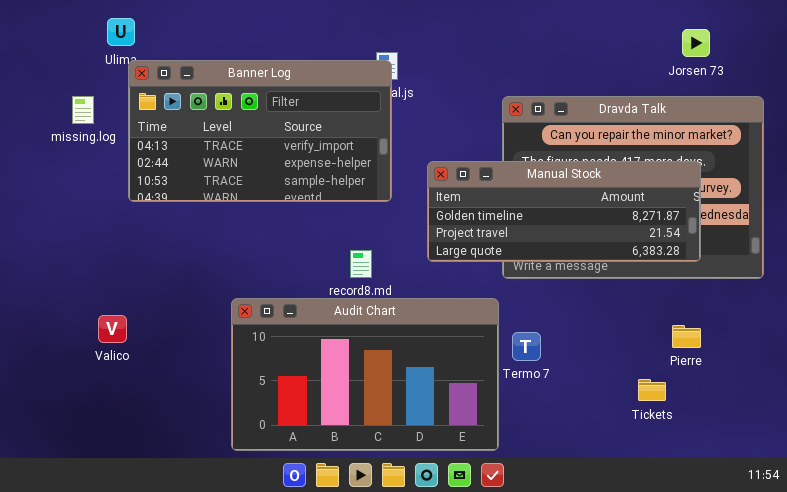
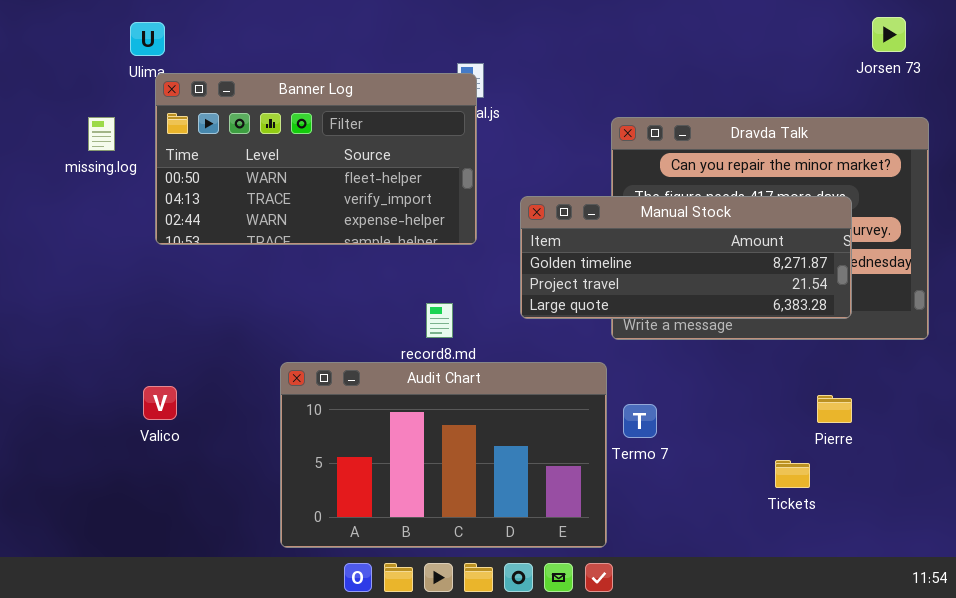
Jorsen 73: [682,29,710,57] -> [872,17,906,52], moved
Banner Log: [128,60,392,202] -> [155,73,477,245], scrolled up 1 row
Valico: [98,315,127,343] -> [143,386,177,420], moved

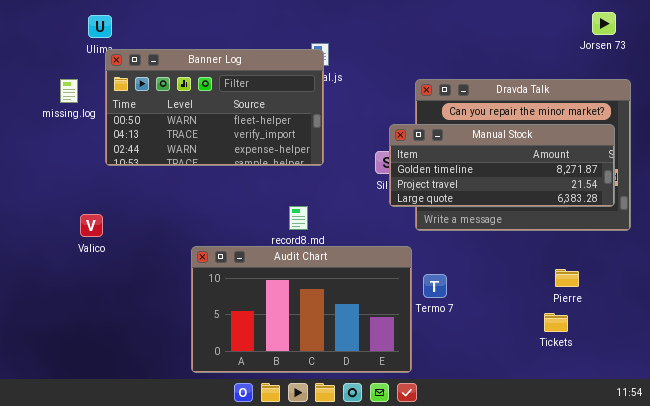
Manual Stock: [520,196,852,319] -> [389,124,615,207], moved
Valico: [143,386,177,420] -> [80,214,103,237], moved
Tickets: [775,460,810,488] -> [544,313,568,332], moved

